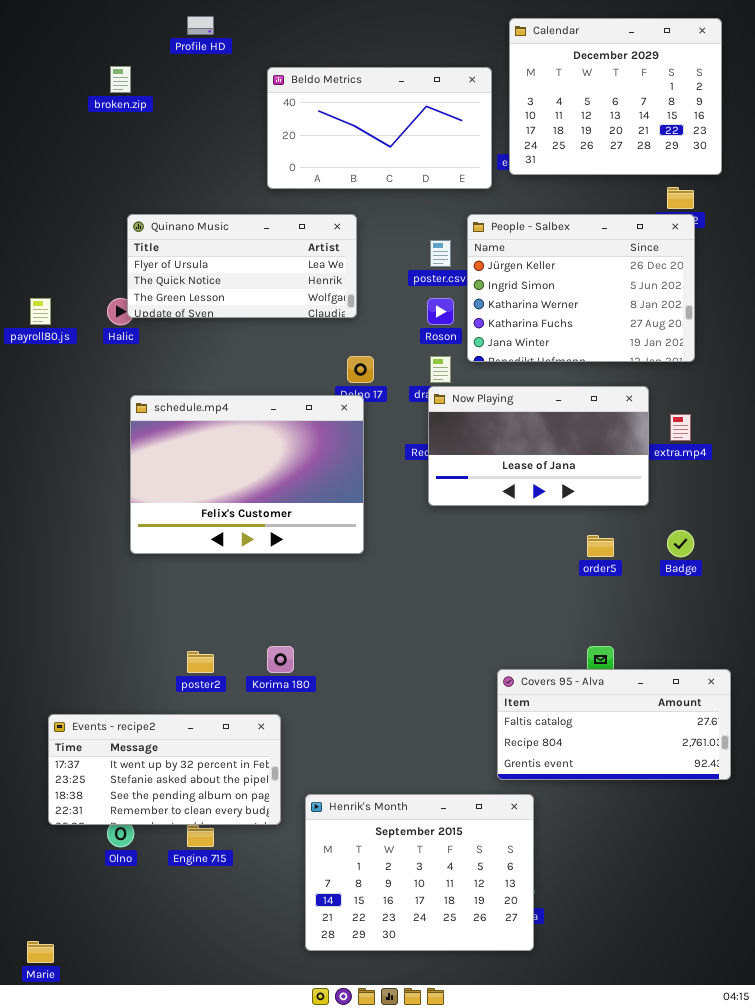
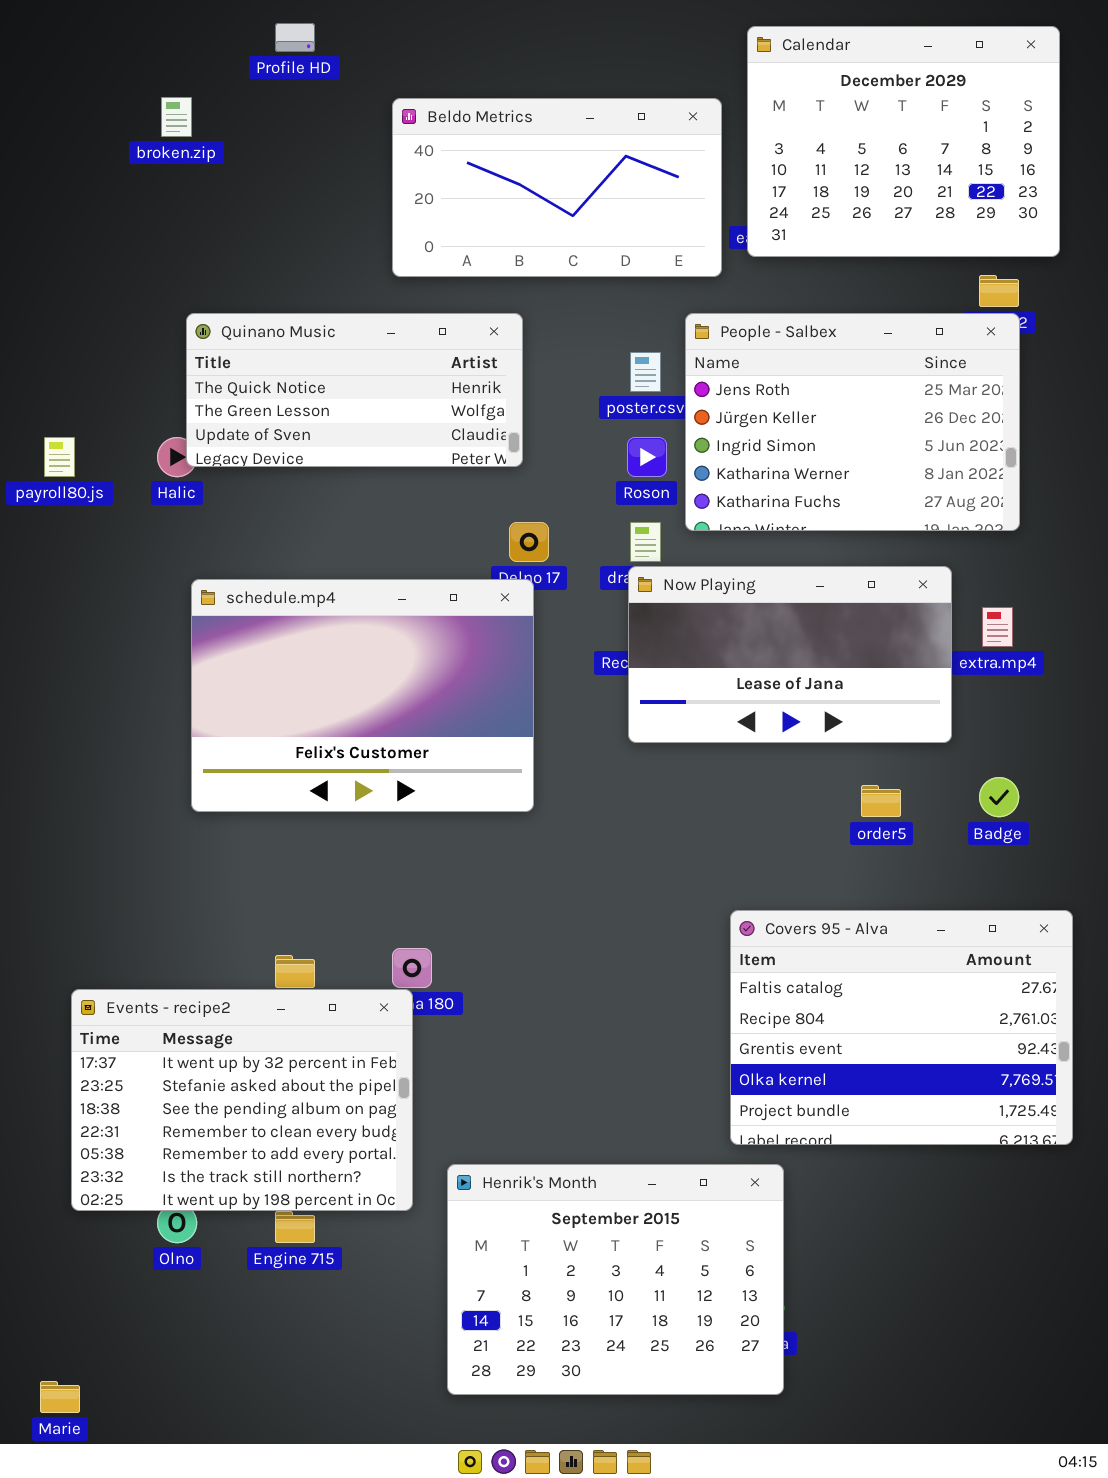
Quinano Music: [127,214,357,318] -> [186,313,523,467], scrolled down 1 row
People - Salbex: [467,214,695,362] -> [685,313,1020,531], scrolled up 1 row
Covers 95 - Alva: [497,669,731,780] -> [730,910,1073,1145], resized
Events - recipe2: [48,714,281,825] -> [71,989,413,1211], resized

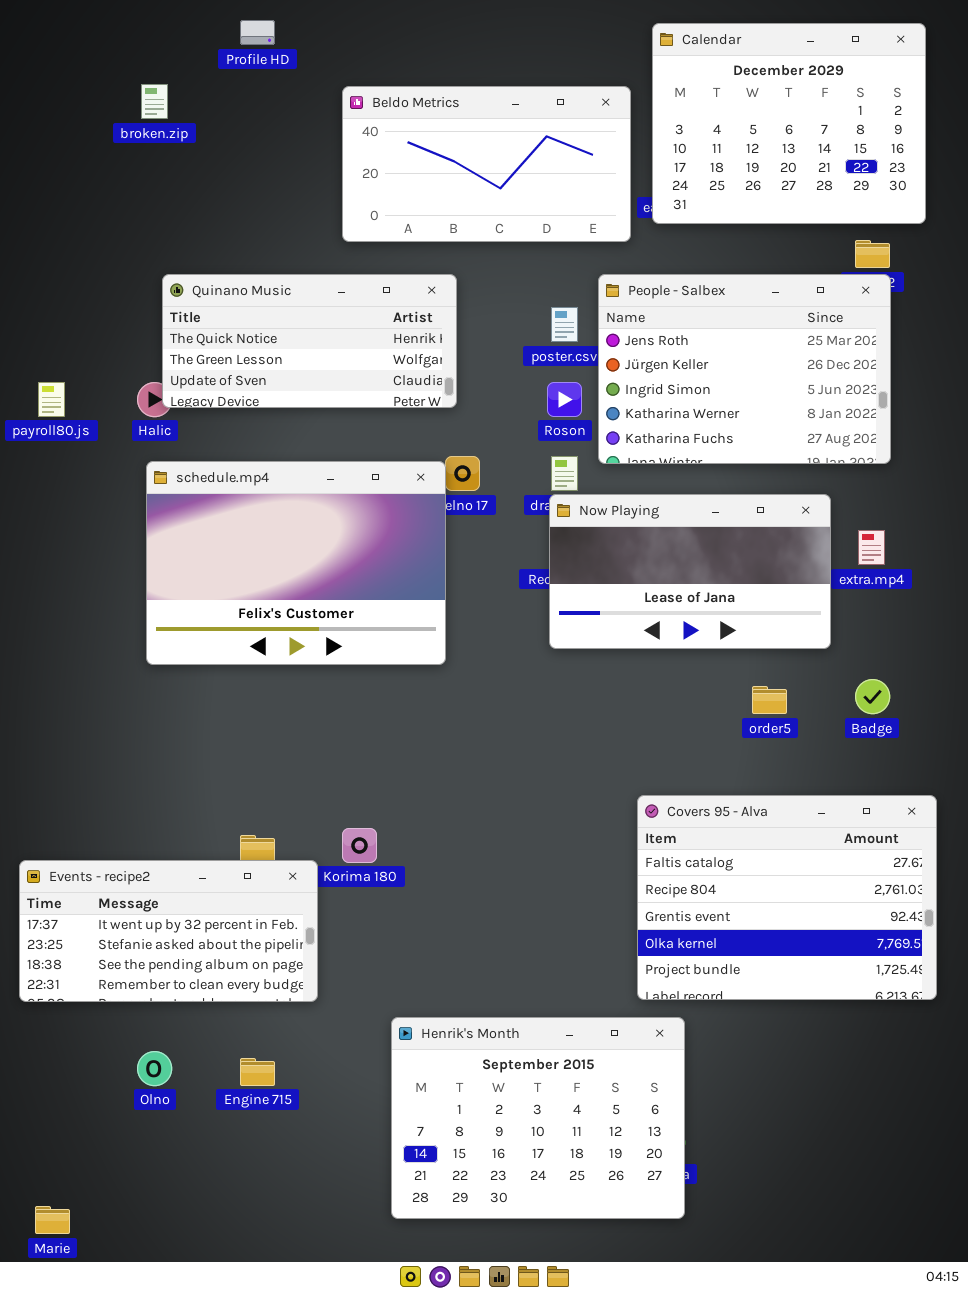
schedule.mp4: [191,579,534,812] -> [146,461,446,665], moved
Events - recipe2: [71,989,413,1211] -> [19,860,318,1002], moved, resized

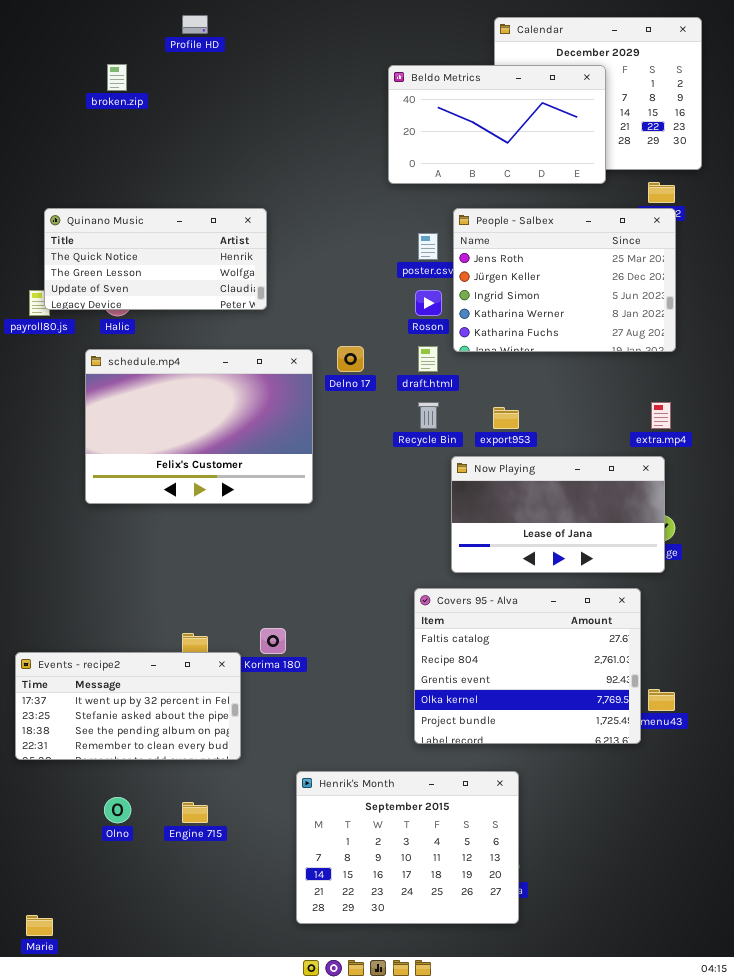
Beldo Metrics: [342,86,631,242] -> [388,65,606,184], moved
Quinano Music: [162,274,457,408] -> [44,208,267,310], moved
schedule.mp4: [146,461,446,665] -> [85,349,313,504], moved
Now Playing: [549,494,831,649] -> [451,456,665,573], moved
Covers 95 - Alva: [637,795,937,1000] -> [414,588,641,744], moved

